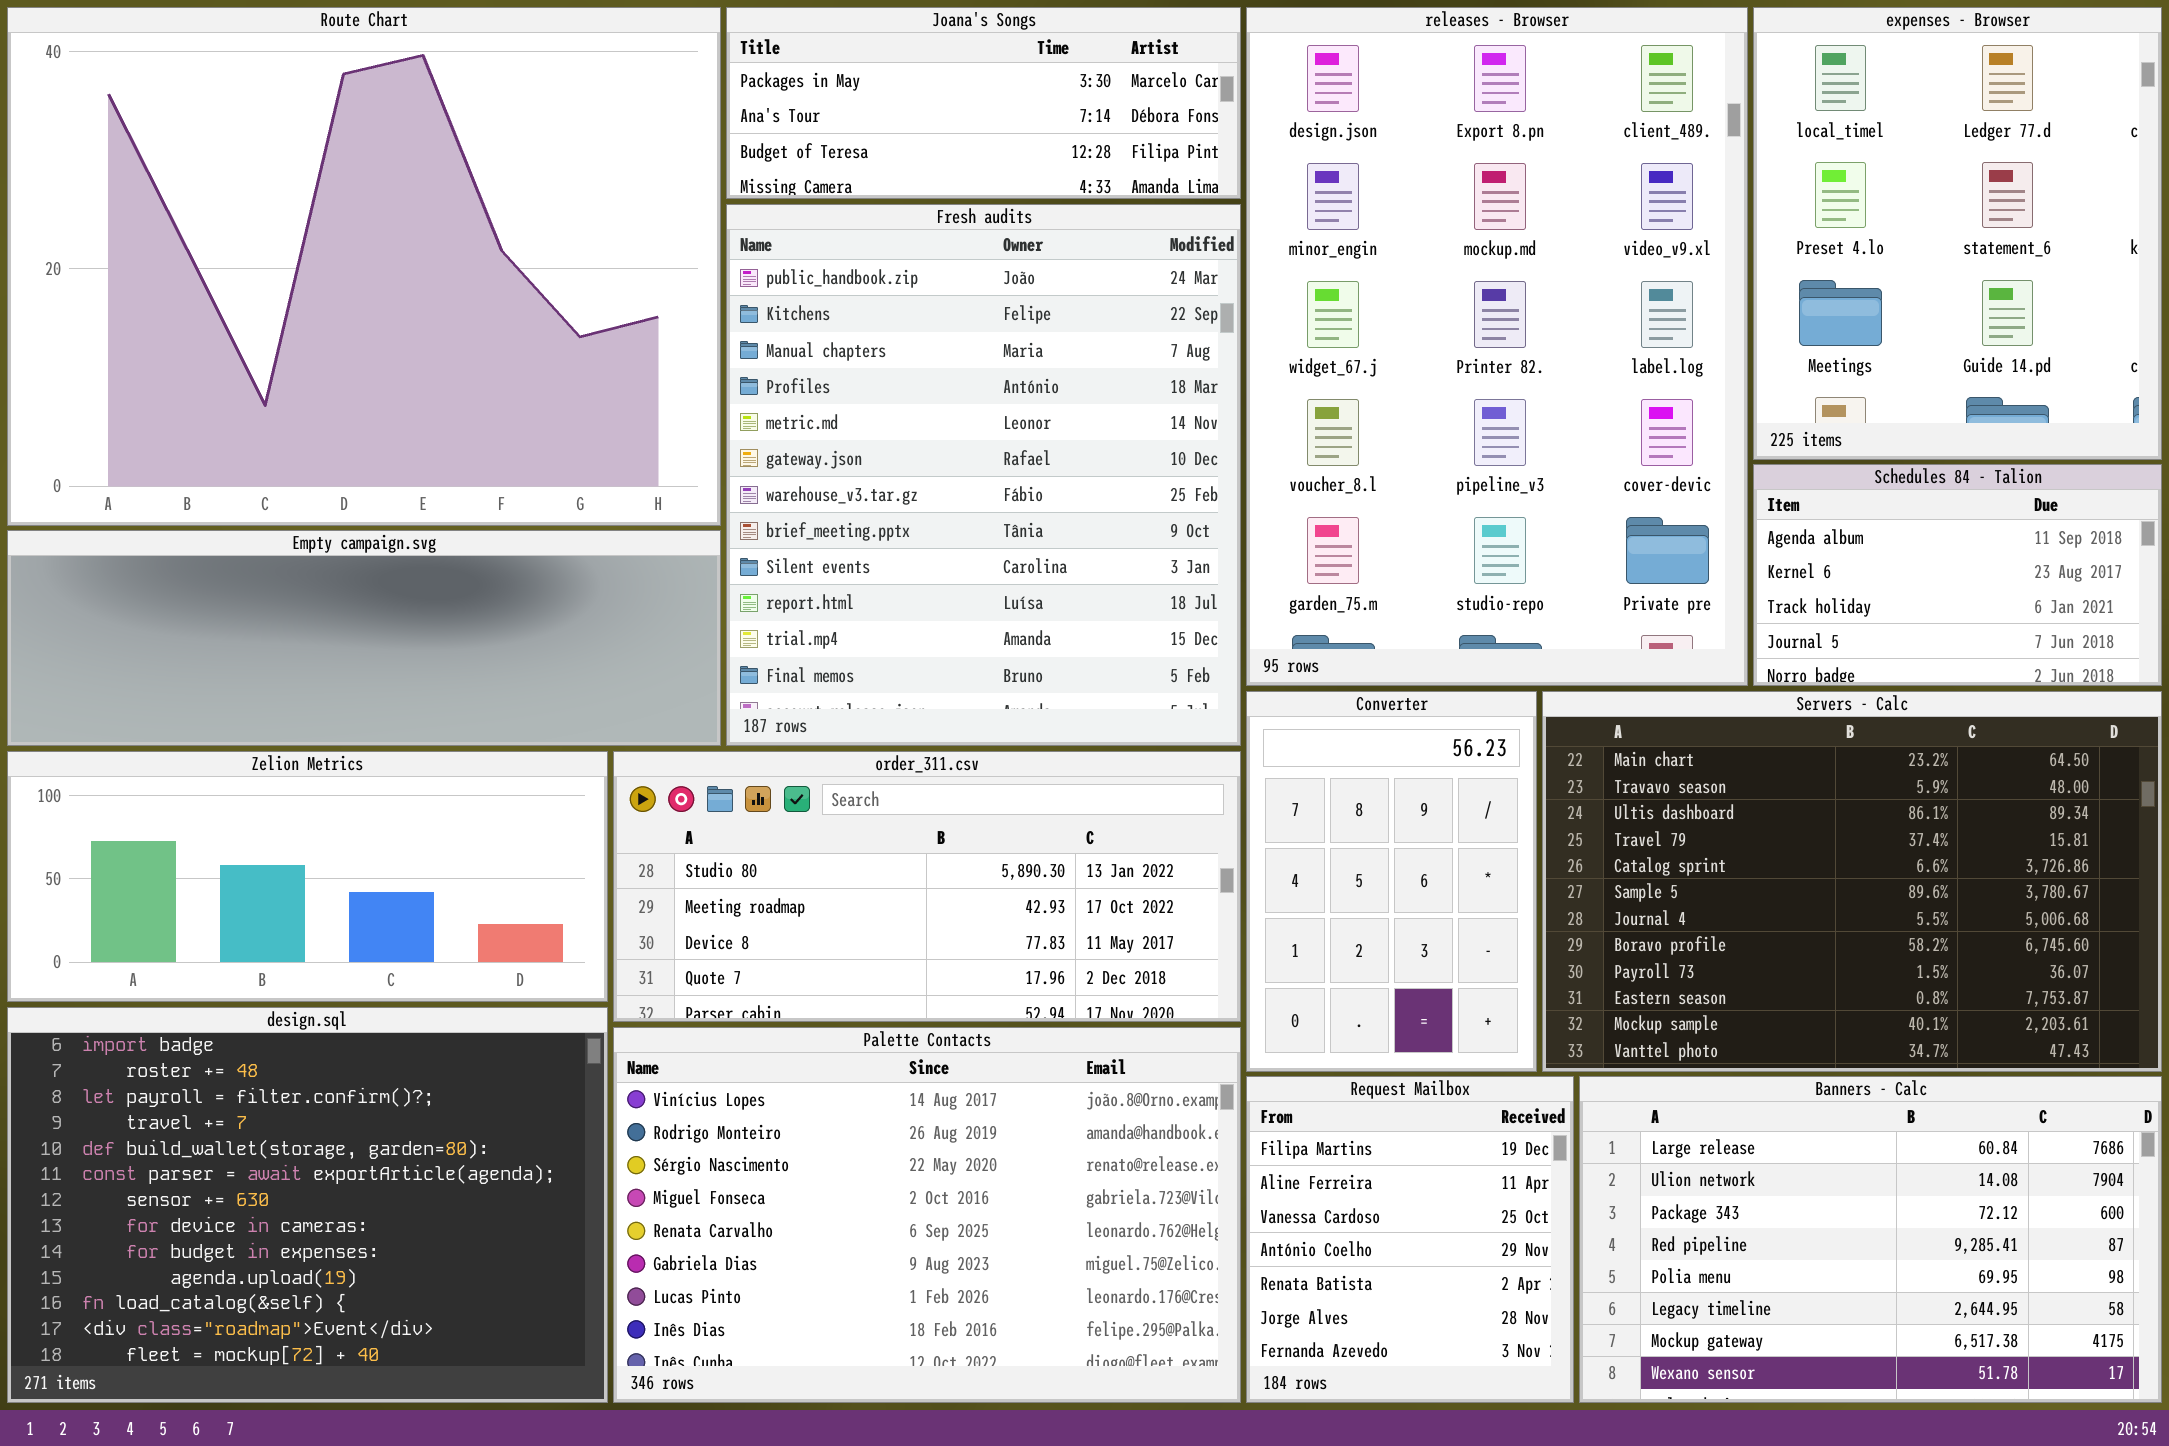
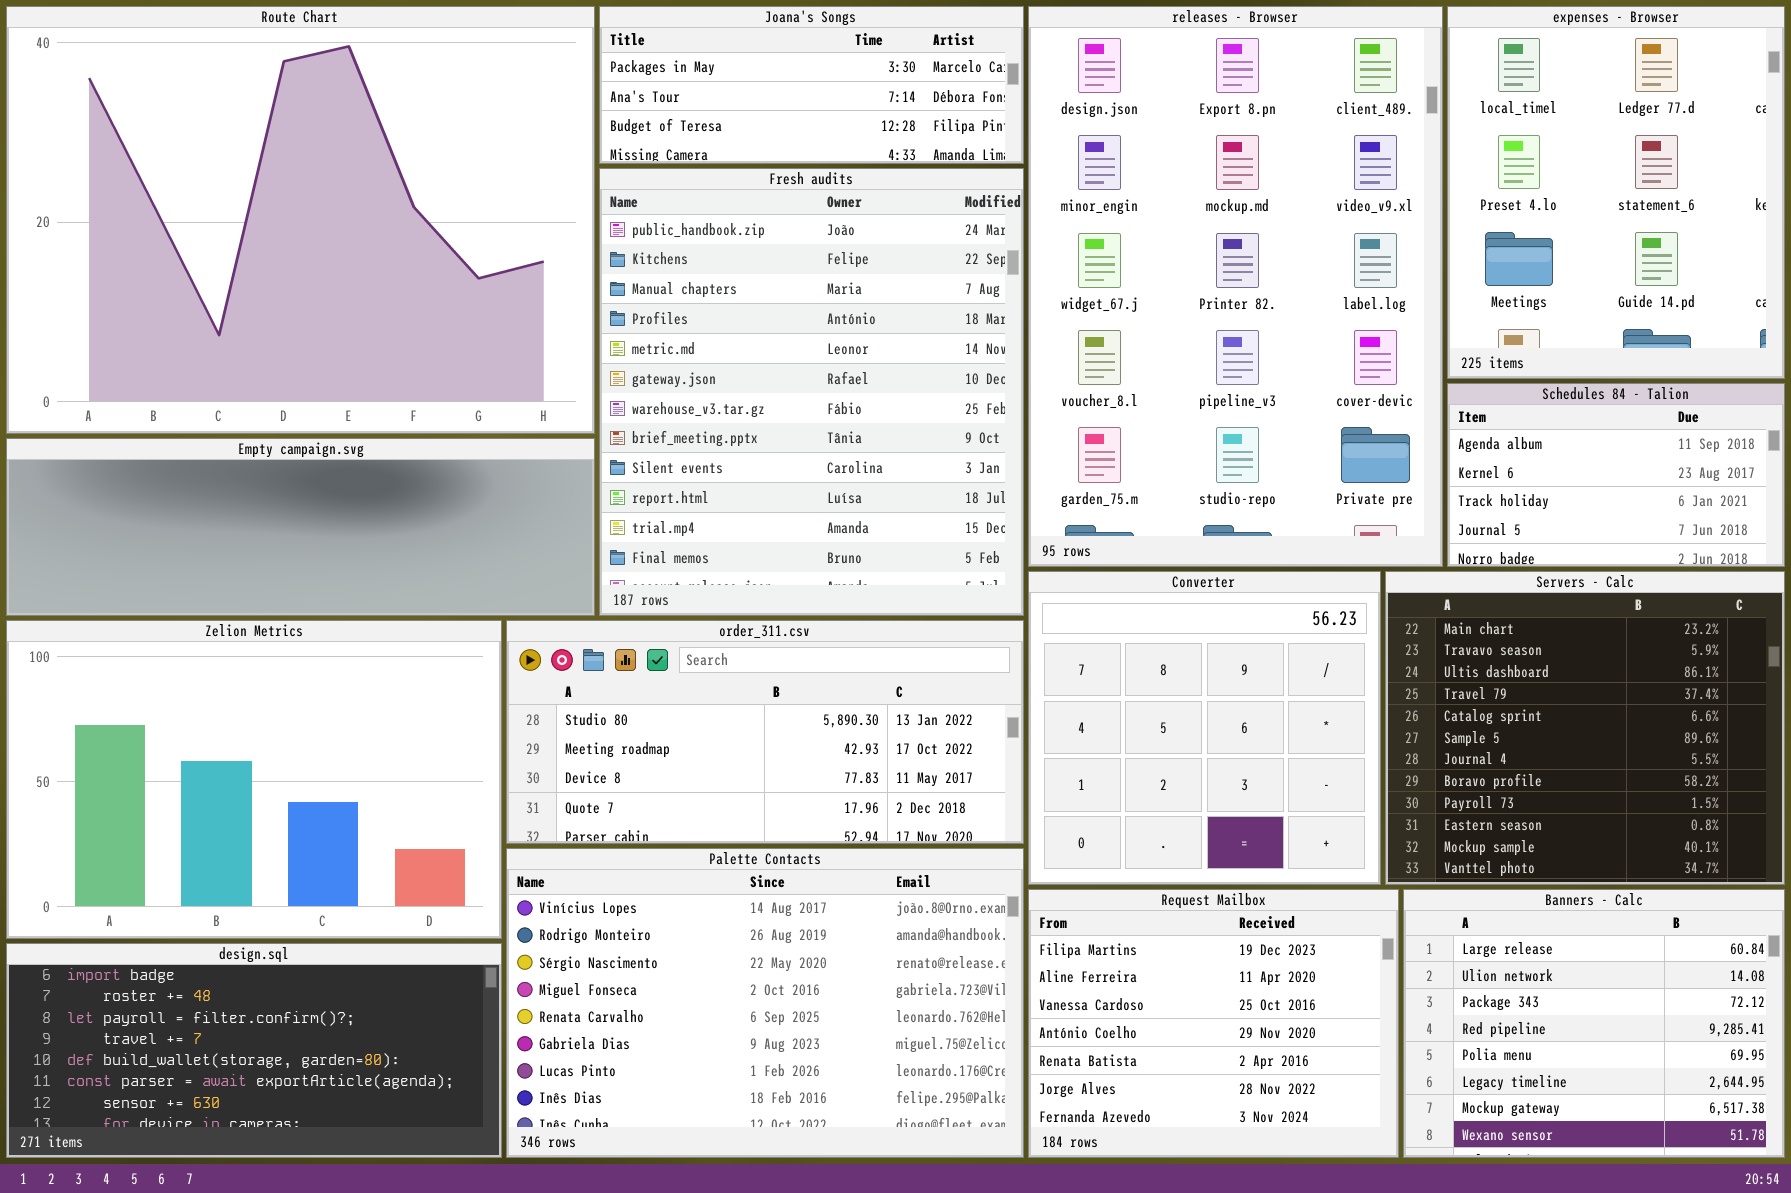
Converter: [1246,691,1537,1072] -> [1028,571,1381,885], resized
Servers - Calc: [1542,691,2162,1072] -> [1385,571,1785,885], resized
Zelion Metrics: [7,751,608,1002] -> [6,620,502,939], resized
design.sql: [7,1007,608,1403] -> [6,943,502,1158], resized
Request Mailbox: [1246,1076,1574,1403] -> [1028,889,1399,1158], resized
Banners - Calc: [1579,1076,2162,1403] -> [1403,889,1785,1158], resized

